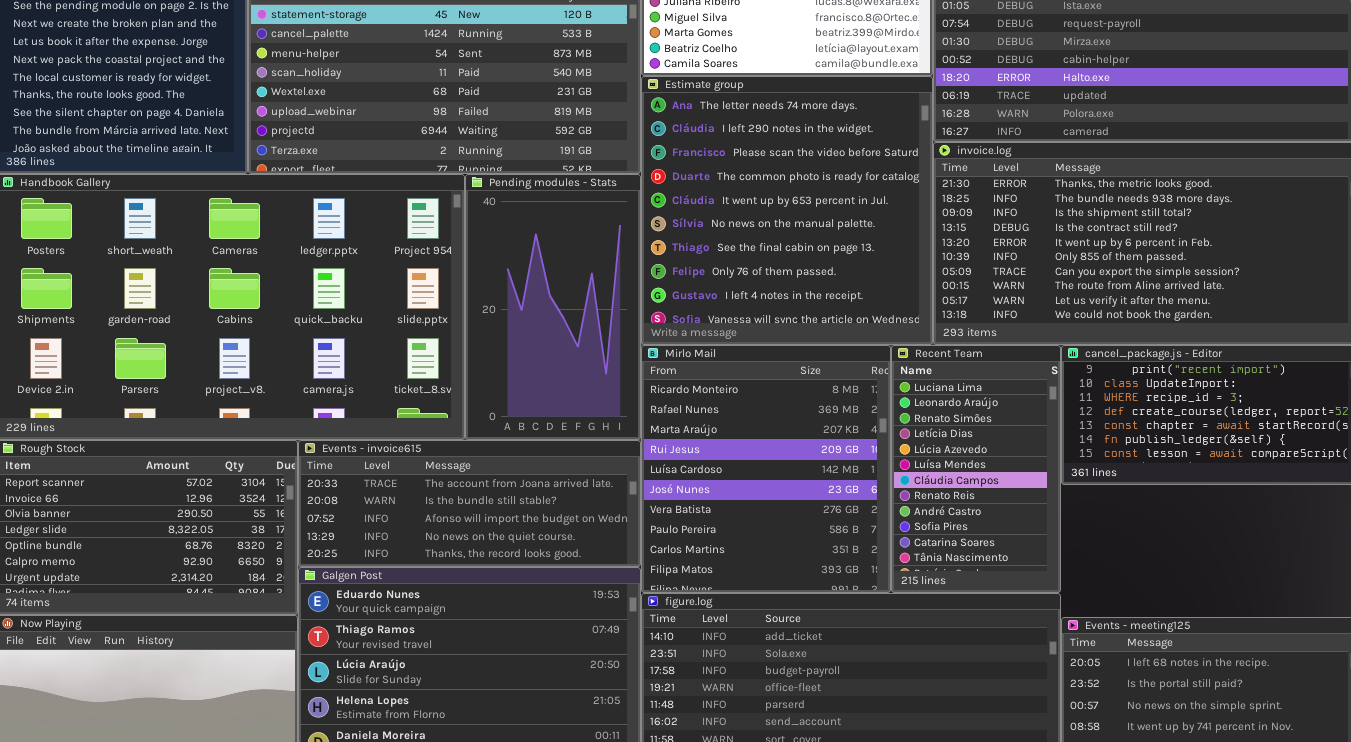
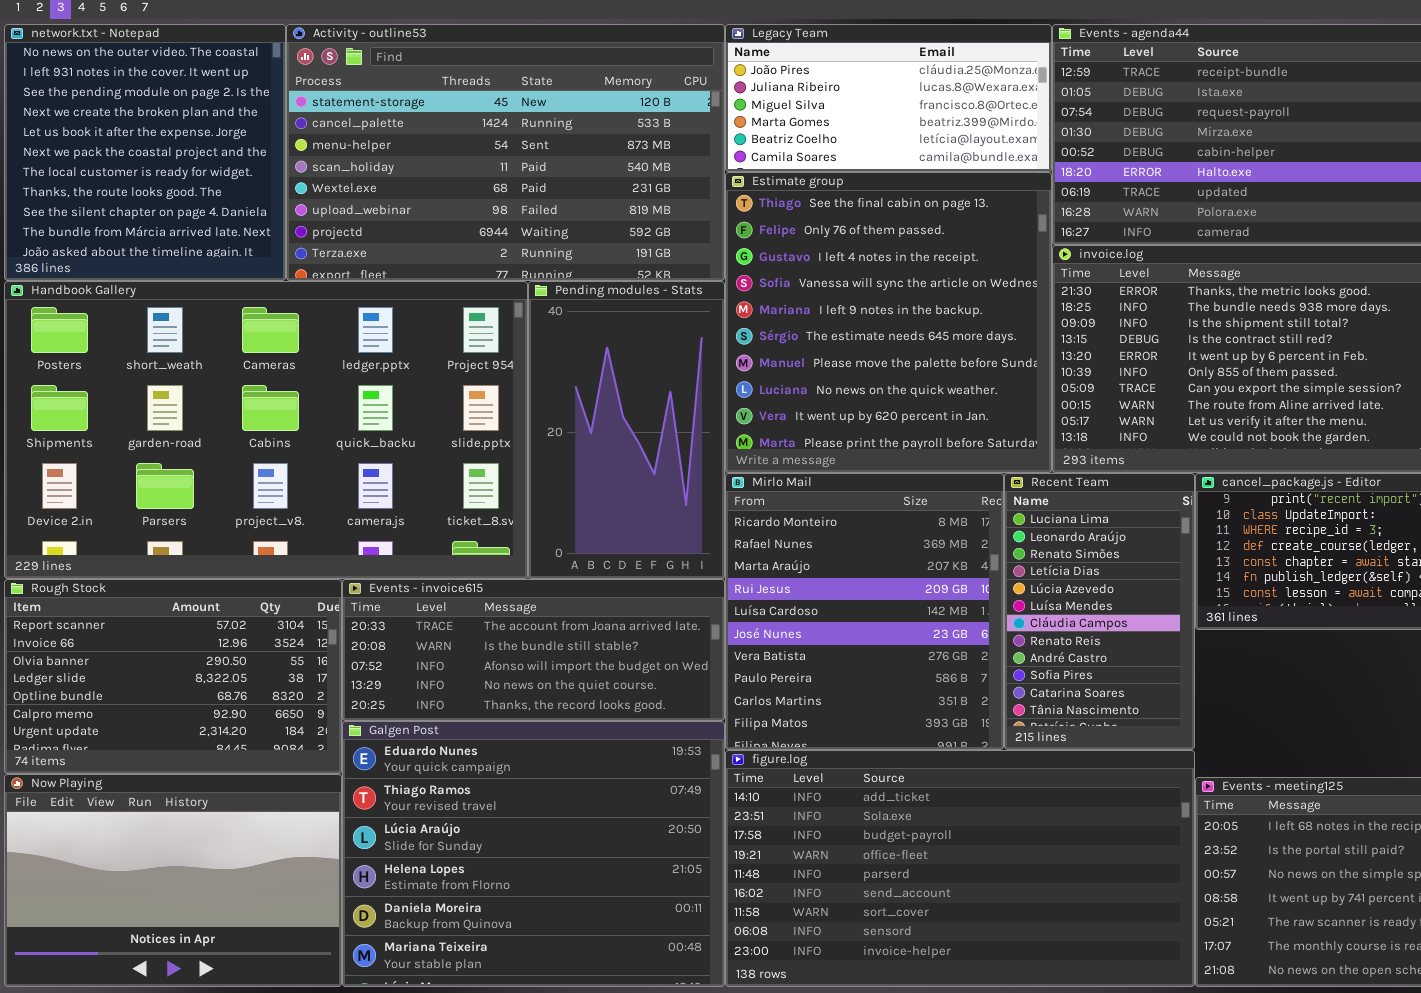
Estimate group: [641,76,933,345] -> [725,172,1052,473], scrolled down 6 rows

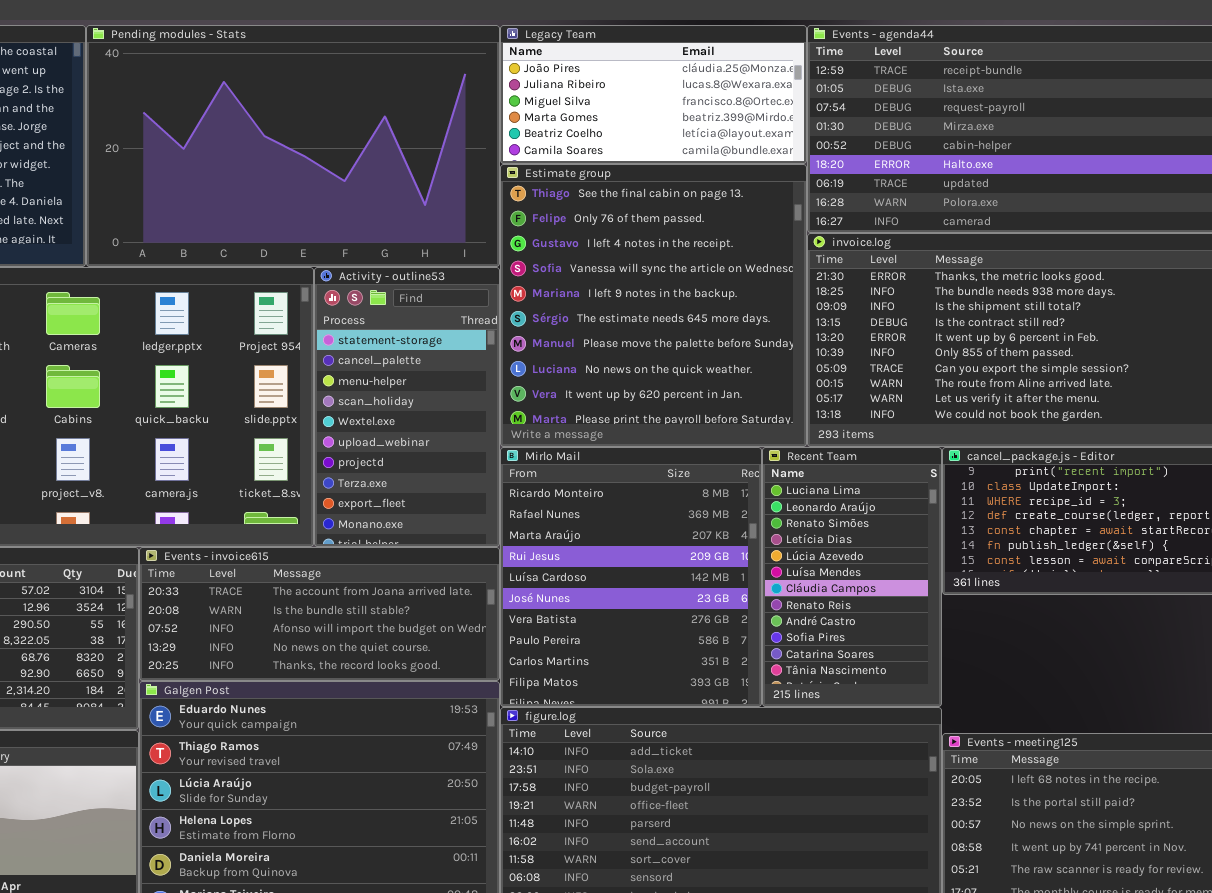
Activity - outline53: [286,24,725,281] -> [314,267,500,547], moved, resized
Pending modules - Stats: [528,281,725,579] -> [86,25,500,267], moved, resized

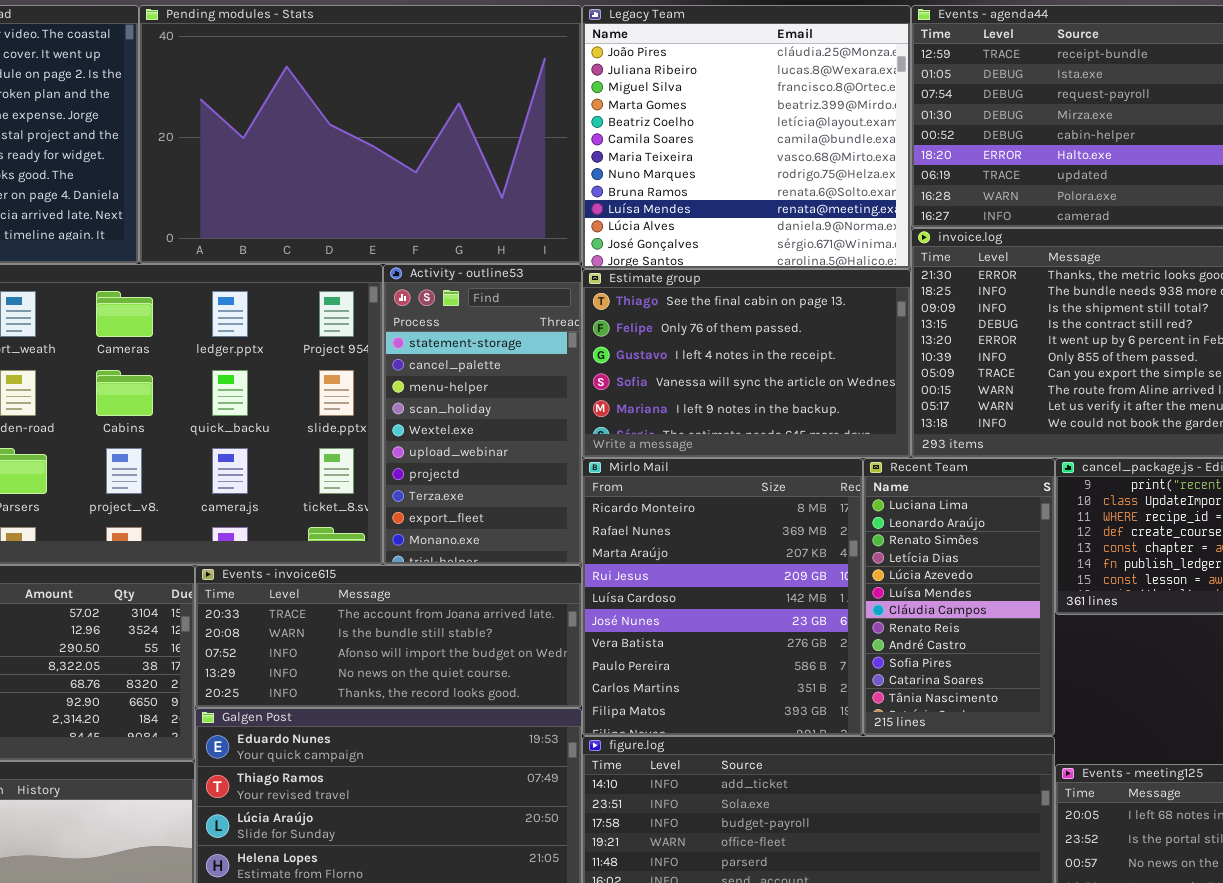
Legacy Team: [500,25,807,164] -> [582,5,911,269], resized
Estimate group: [500,164,807,447] -> [582,269,911,458], resized

